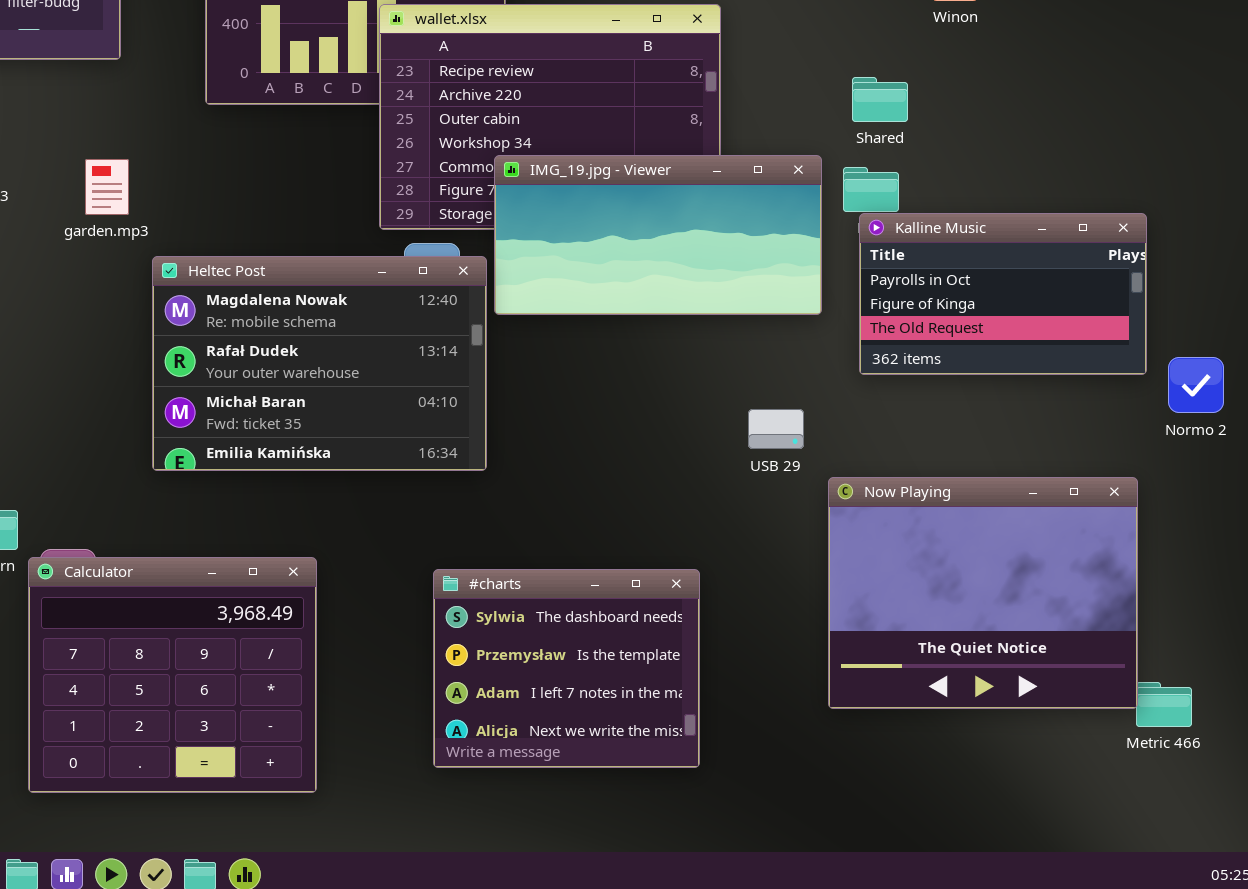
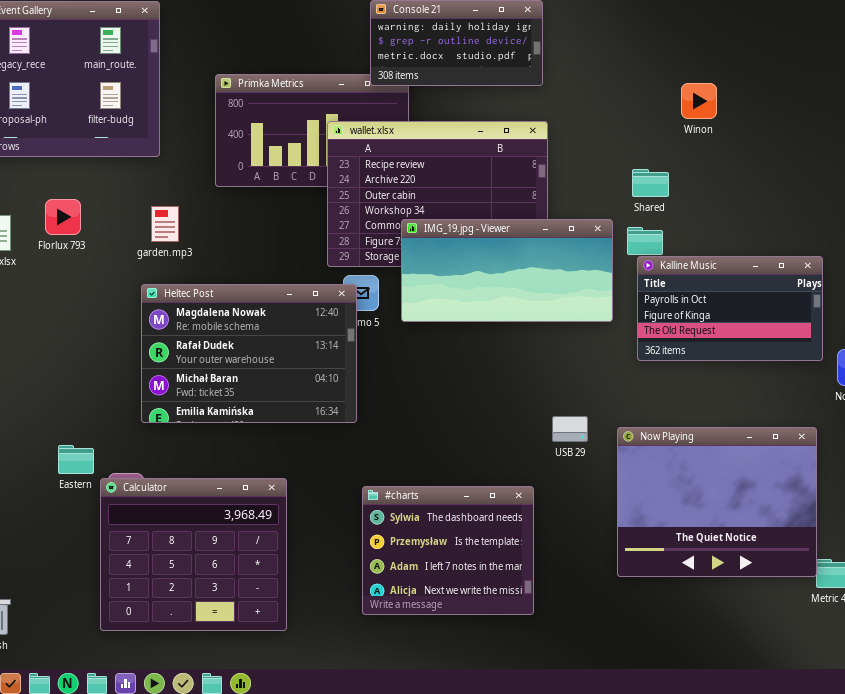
garden.mp3: [85,159,129,215] -> [151,206,179,242], moved
Heltec Post: [152,256,487,471] -> [141,284,357,423], moved
USB 29: [748,409,804,449] -> [552,416,588,442], moved

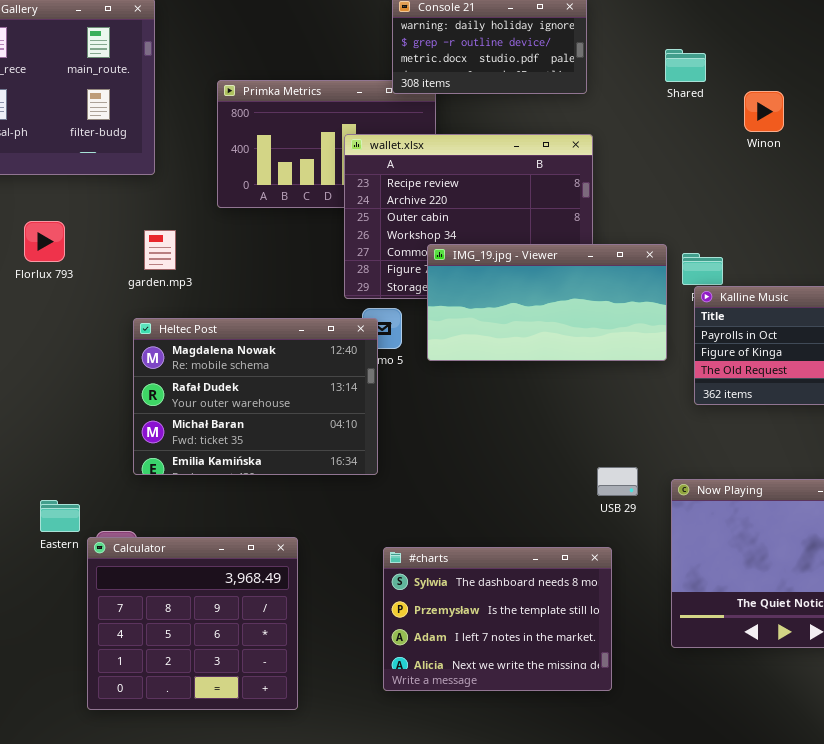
Shared: [632,169,669,197] -> [665,49,706,82], moved
#charts: [362,486,534,615] -> [383,547,612,691], resized

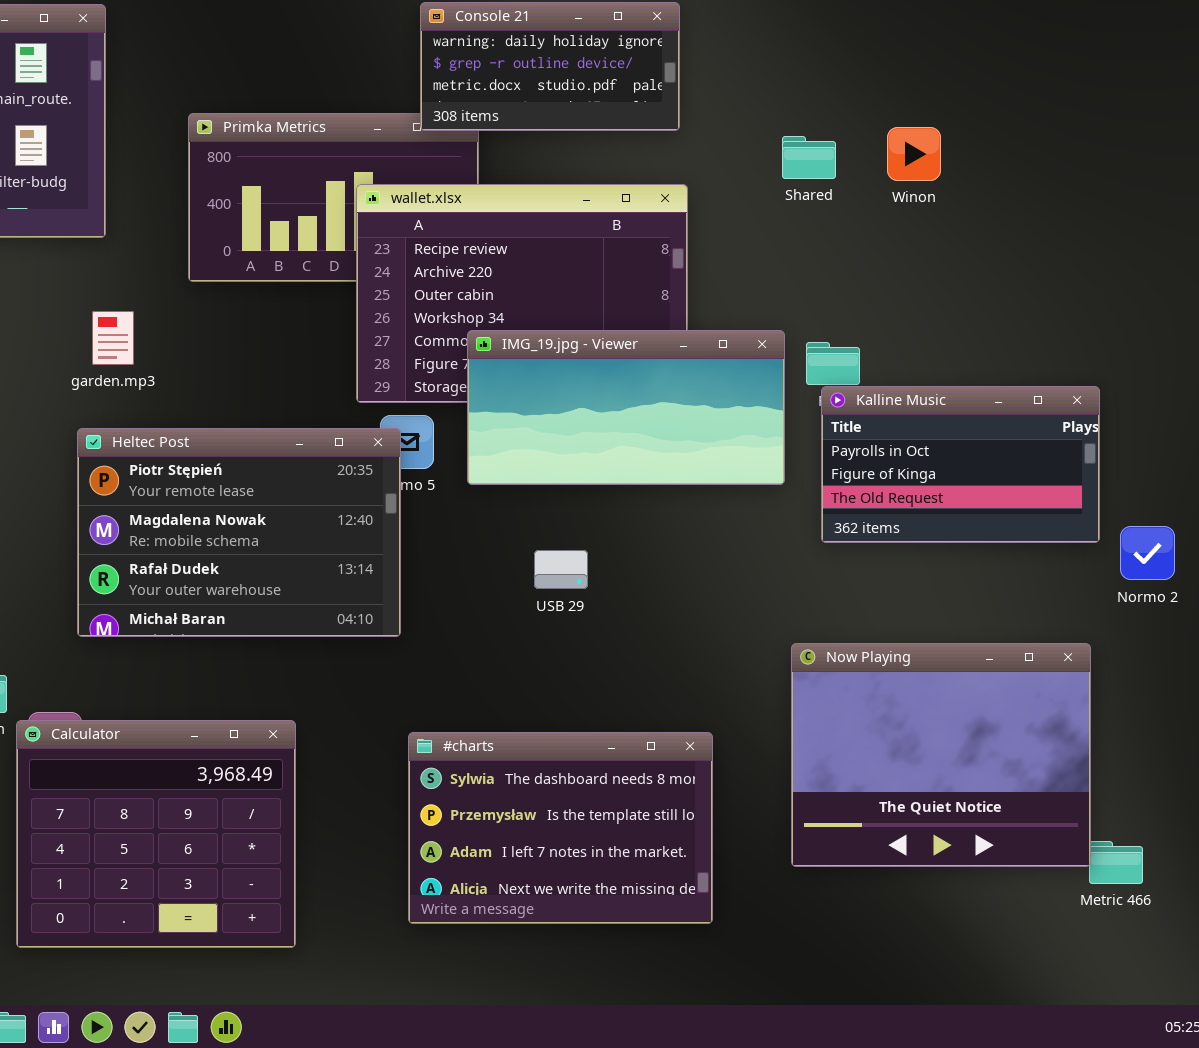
Shared: [665,49,706,82] -> [782,136,836,179], moved
Heltec Post: [133,318,378,475] -> [77,428,401,637], scrolled up 1 row
USB 29: [597,467,638,496] -> [534,550,588,589], moved

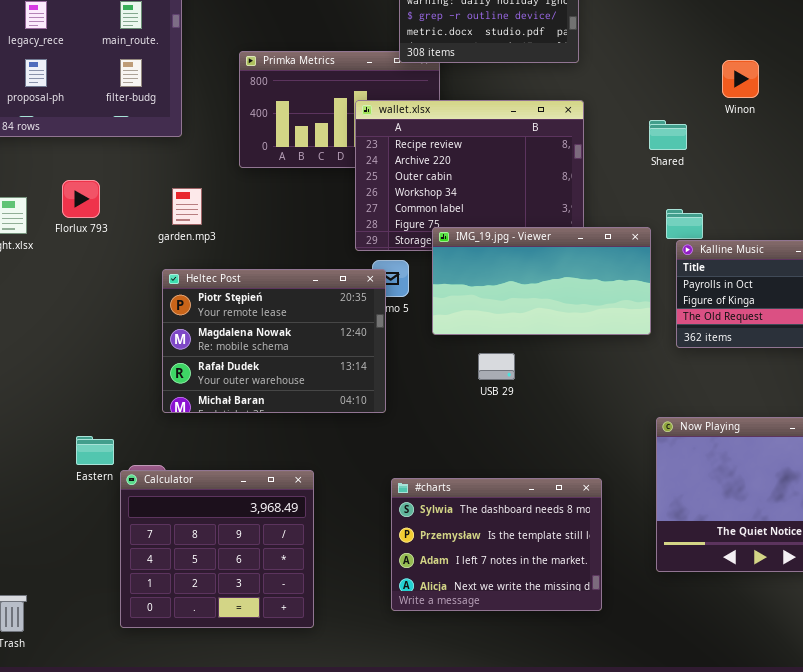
Shared: [782,136,836,179] -> [649,120,687,150], moved
IMG_19.jpg - Viewer: [467,330,785,485] -> [432,227,651,335], moved

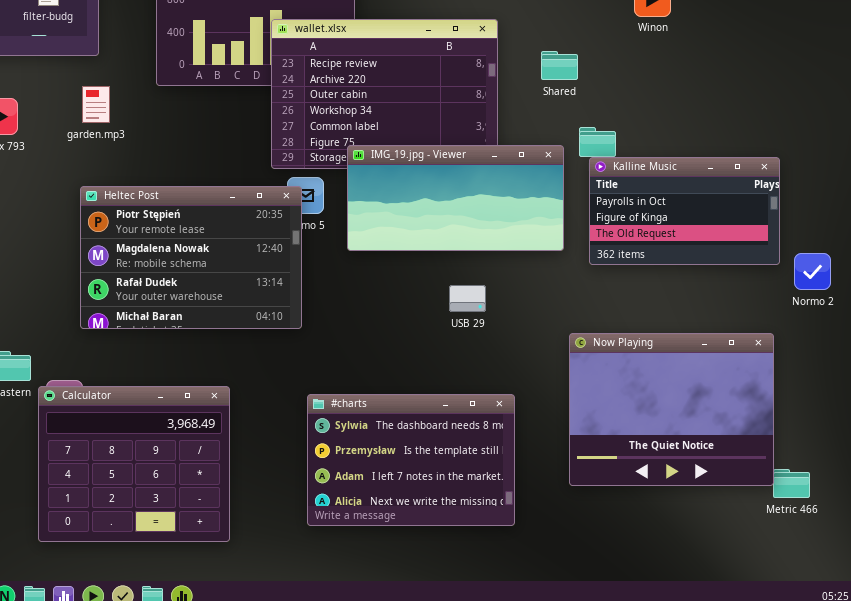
Shared: [649,120,687,150] -> [541,51,578,80], moved
garden.mp3: [172,188,202,225] -> [82,86,110,123], moved
USB 29: [478,353,515,380] -> [449,285,486,312], moved

